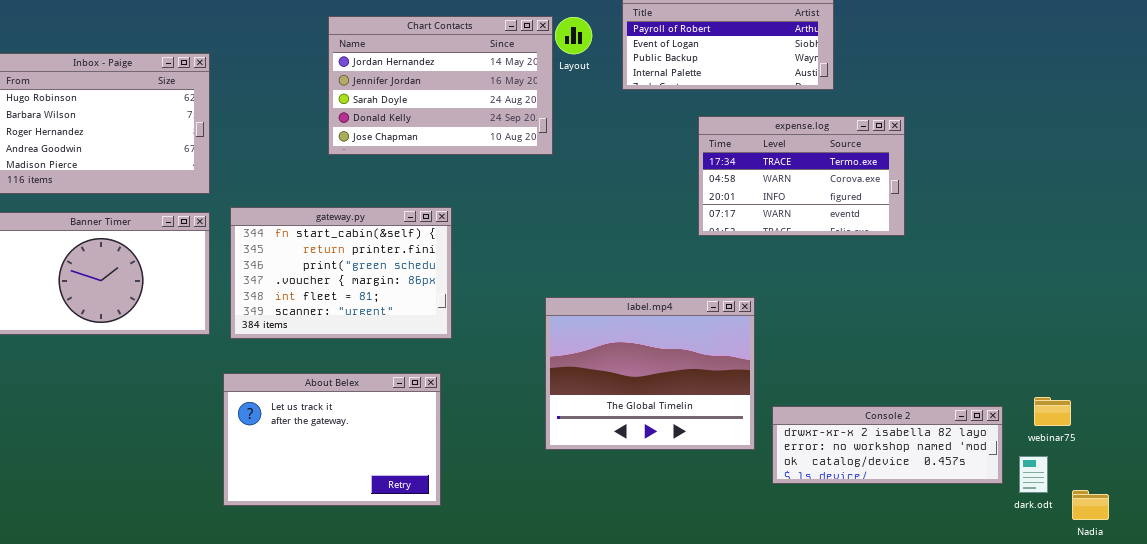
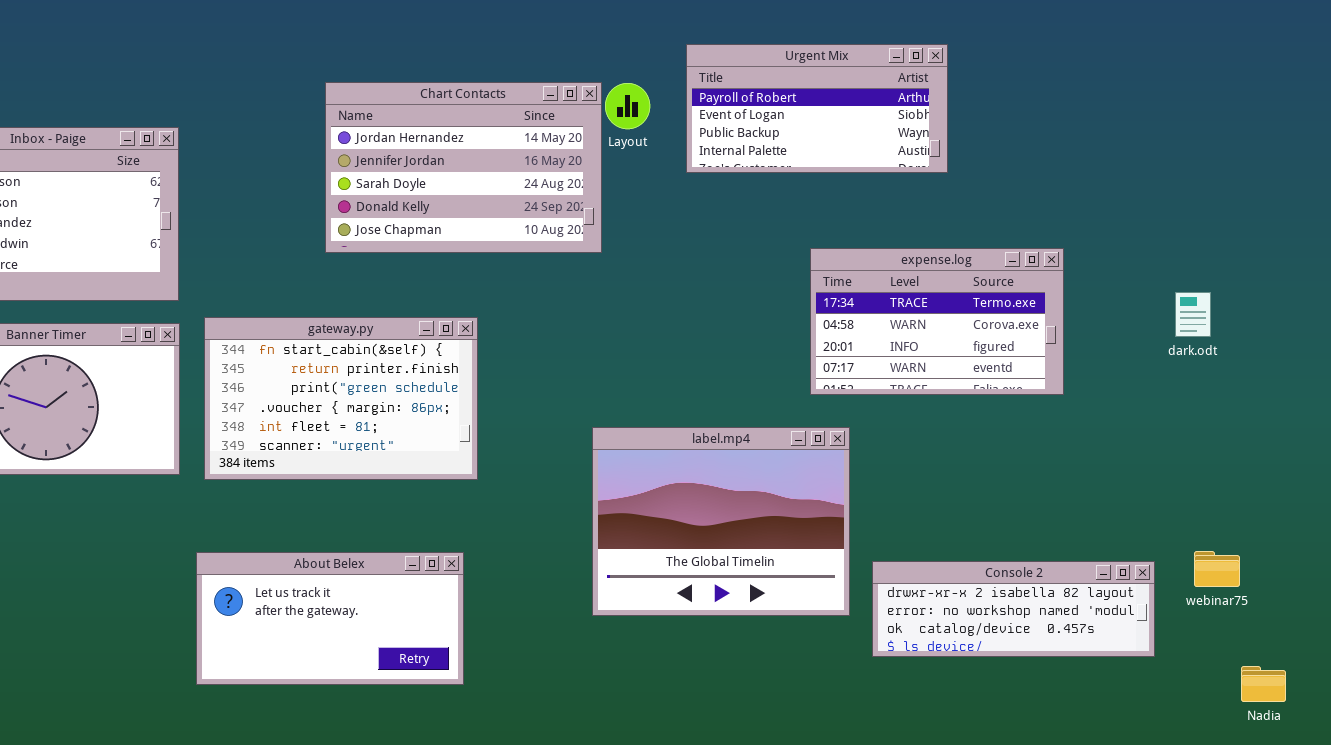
expense.log: [698,116,905,236] -> [810,248,1064,395], moved
About Belex: [223,373,441,506] -> [196,552,464,685], resized
dark.odt: [1019,456,1048,493] -> [1175,292,1211,337], moved

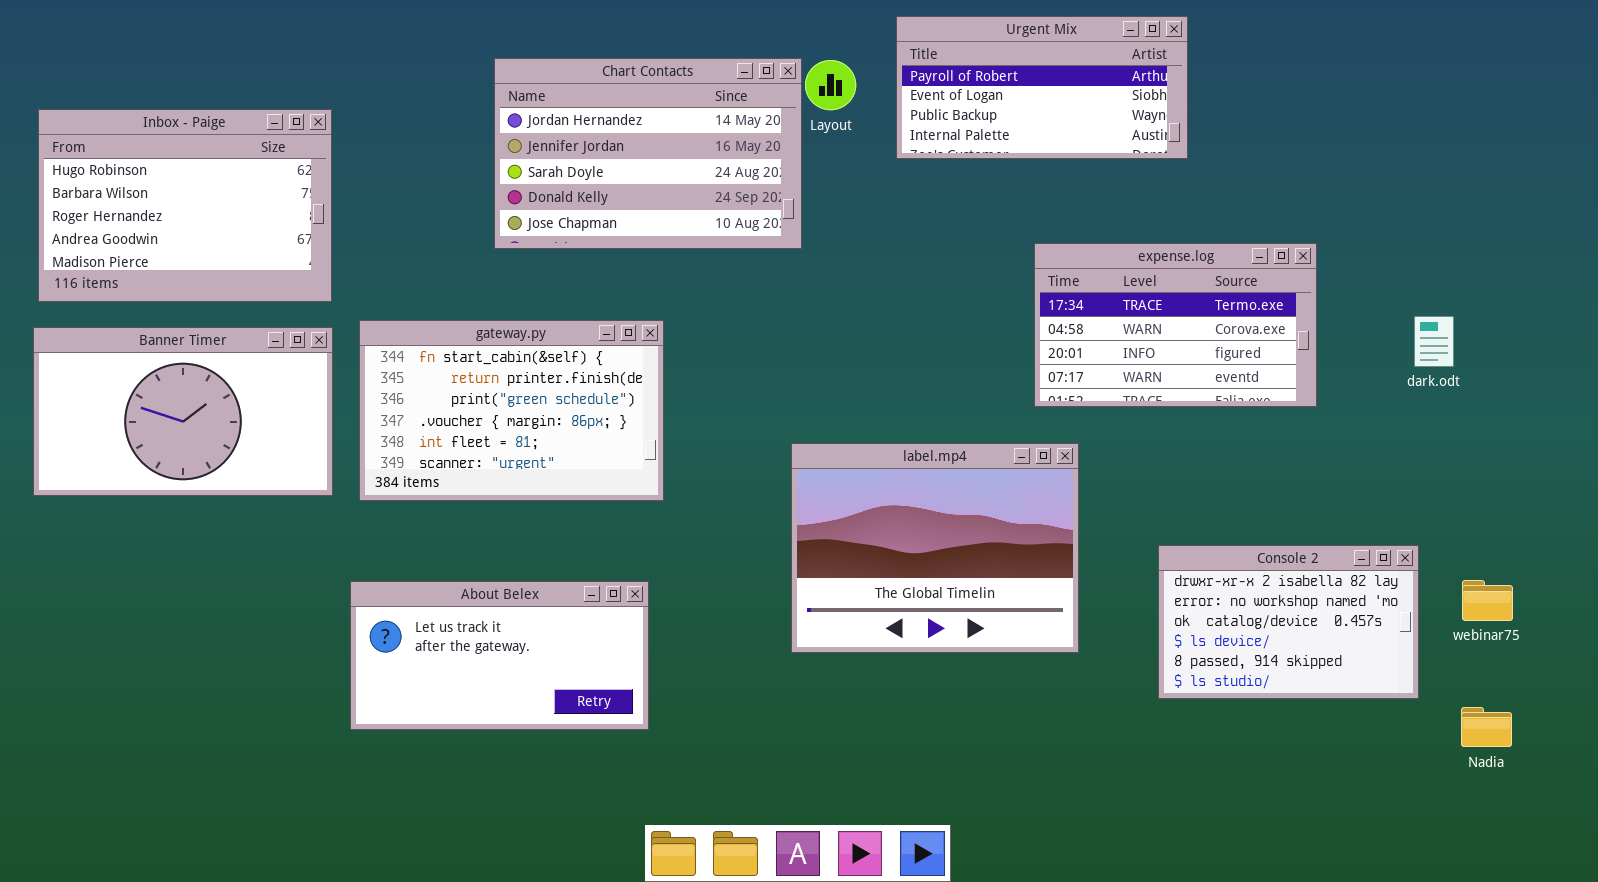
dark.odt: [1175,292,1211,337] -> [1414,316,1454,367], moved
Console 2: [872,561,1155,657] -> [1158,545,1419,699], resized
Nadia: [1241,666,1286,702] -> [1461,707,1512,747], moved

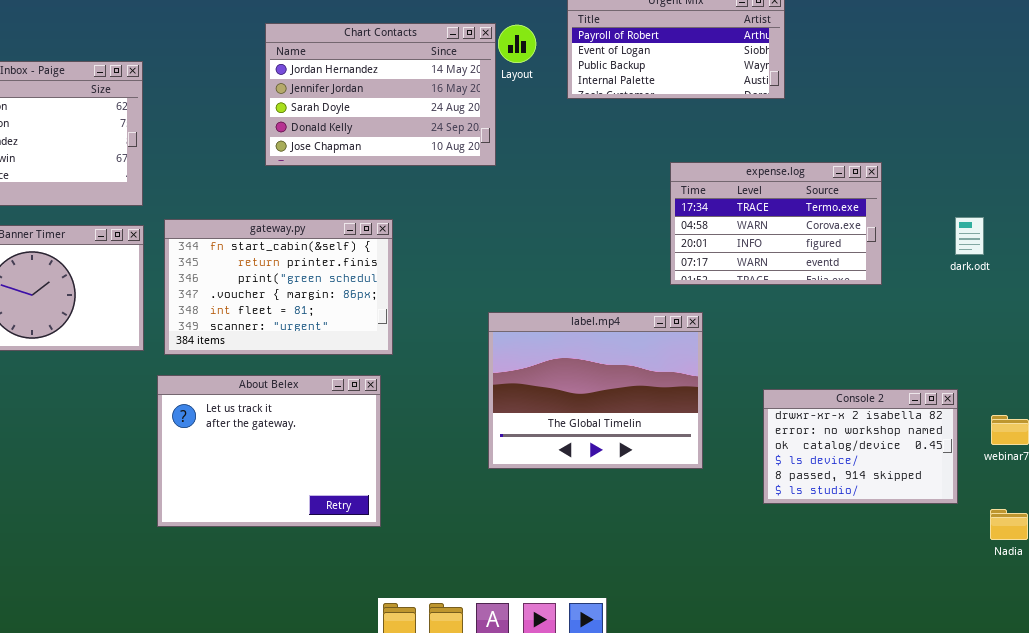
About Belex: [350,581,649,730] -> [157,375,381,527], resized

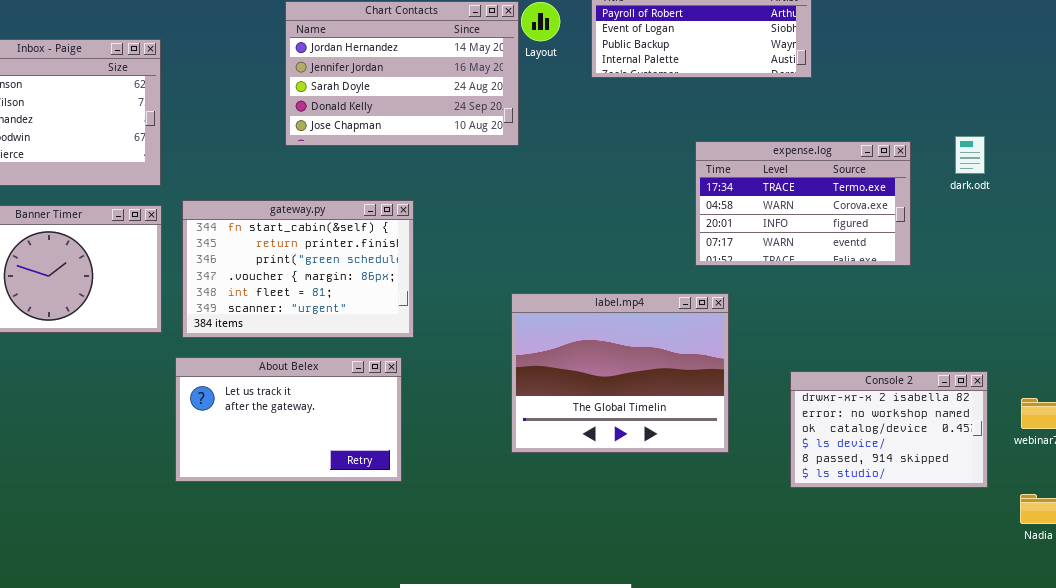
dark.odt: [955,217,984,255] -> [955,136,985,174], moved
About Belex: [157,375,381,527] -> [175,357,402,482], resized

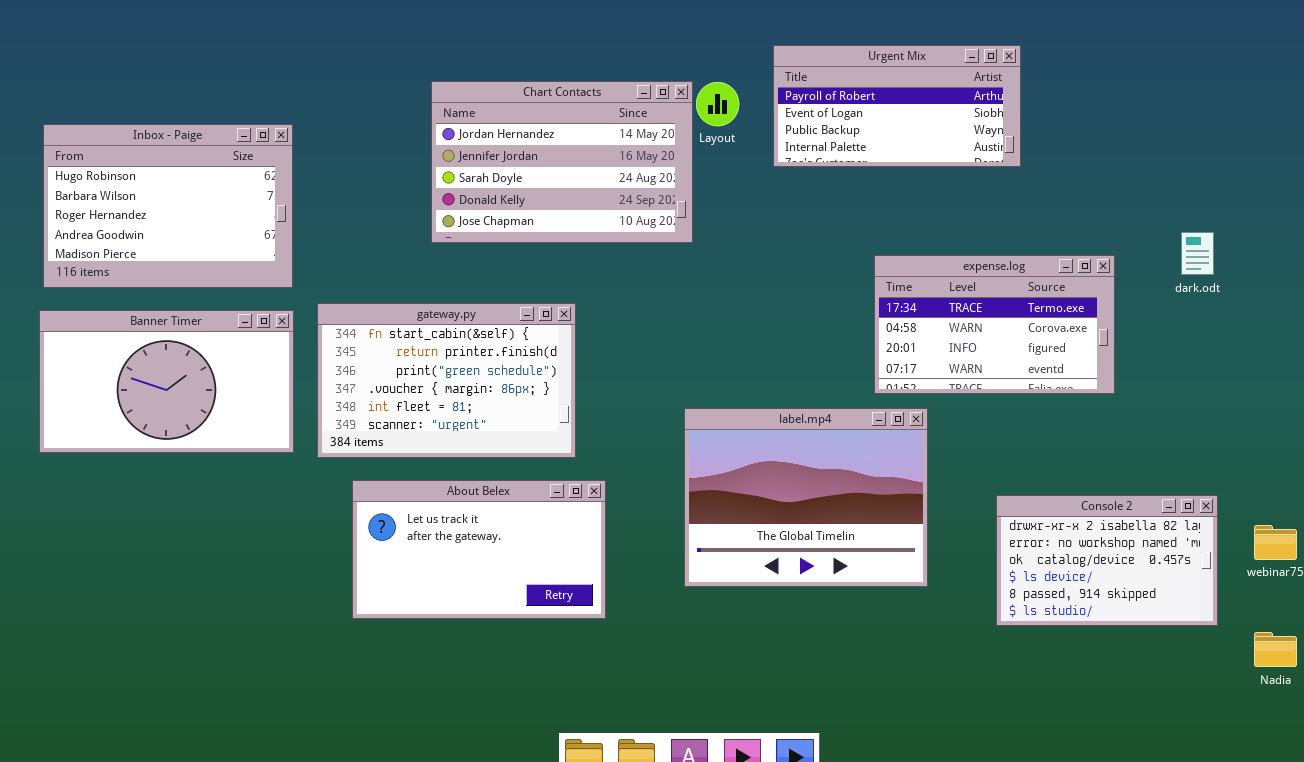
expense.log: [695,141,911,266] -> [874,255,1115,394], moved
About Belex: [175,357,402,482] -> [352,480,606,619], moved

